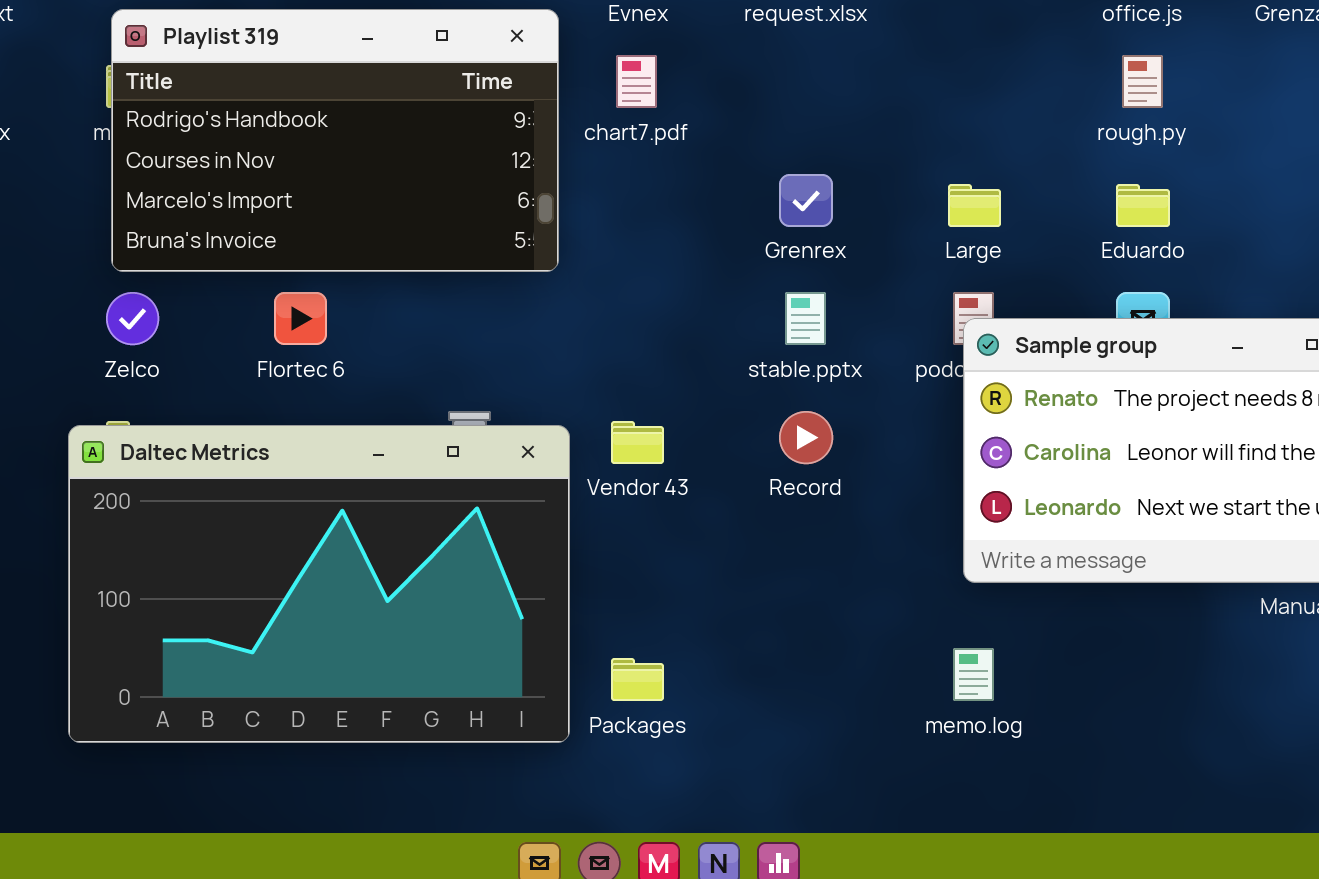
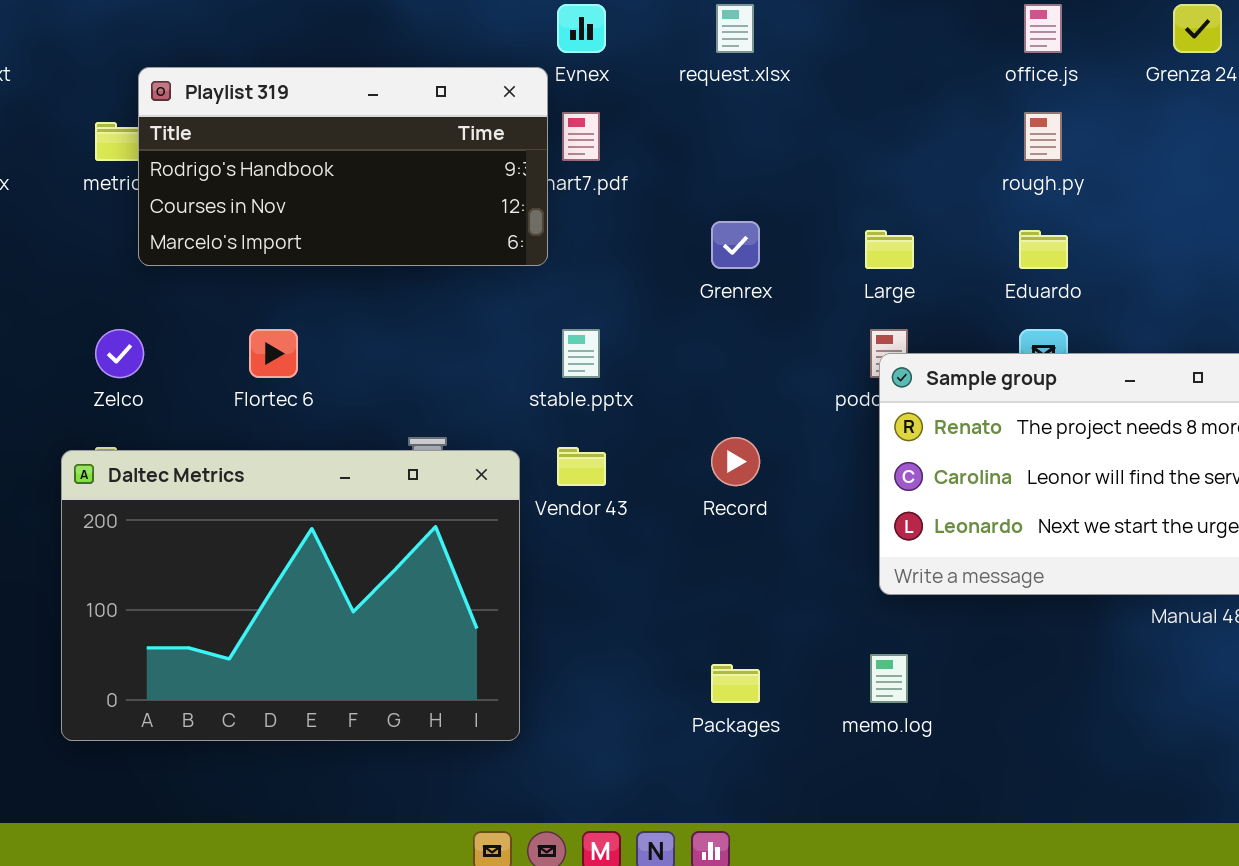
Playlist 319: [111,9,559,272] -> [138,67,548,266], moved, resized
stable.pptx: [785,292,826,345] -> [562,329,600,378], moved
Packages: [611,658,664,701] -> [711,664,760,703], moved

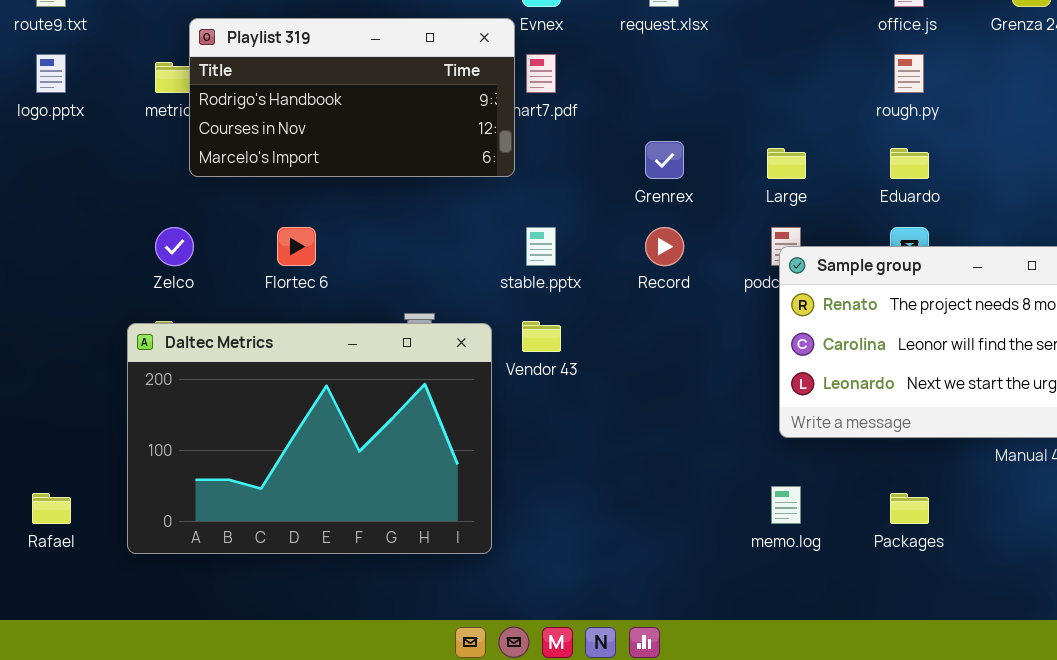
Record: [711,437,760,486] -> [645,227,684,266], moved
Packages: [711,664,760,703] -> [890,493,929,524], moved

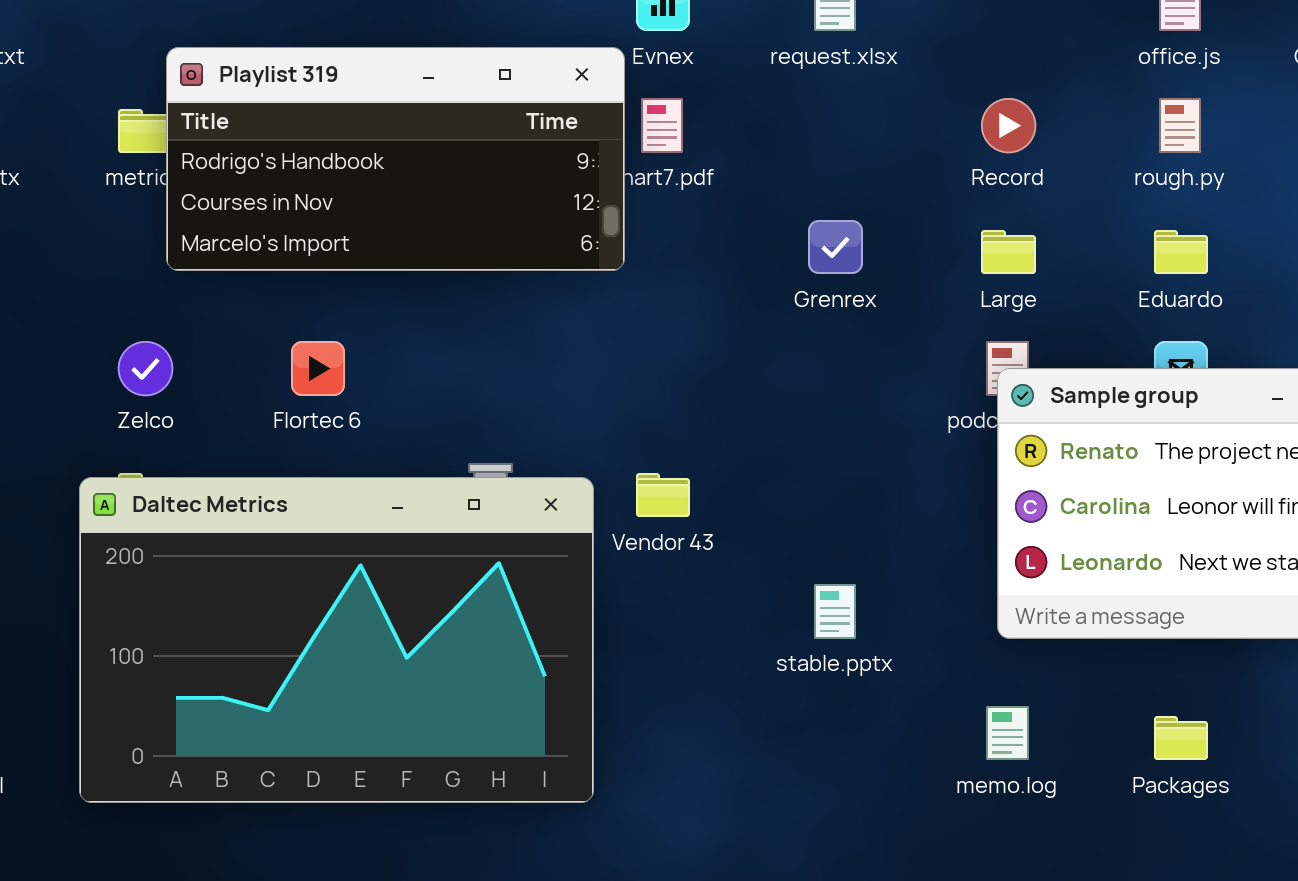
stable.pptx: [526,227,556,266] -> [814,584,856,639], moved
Record: [645,227,684,266] -> [981,98,1036,153], moved

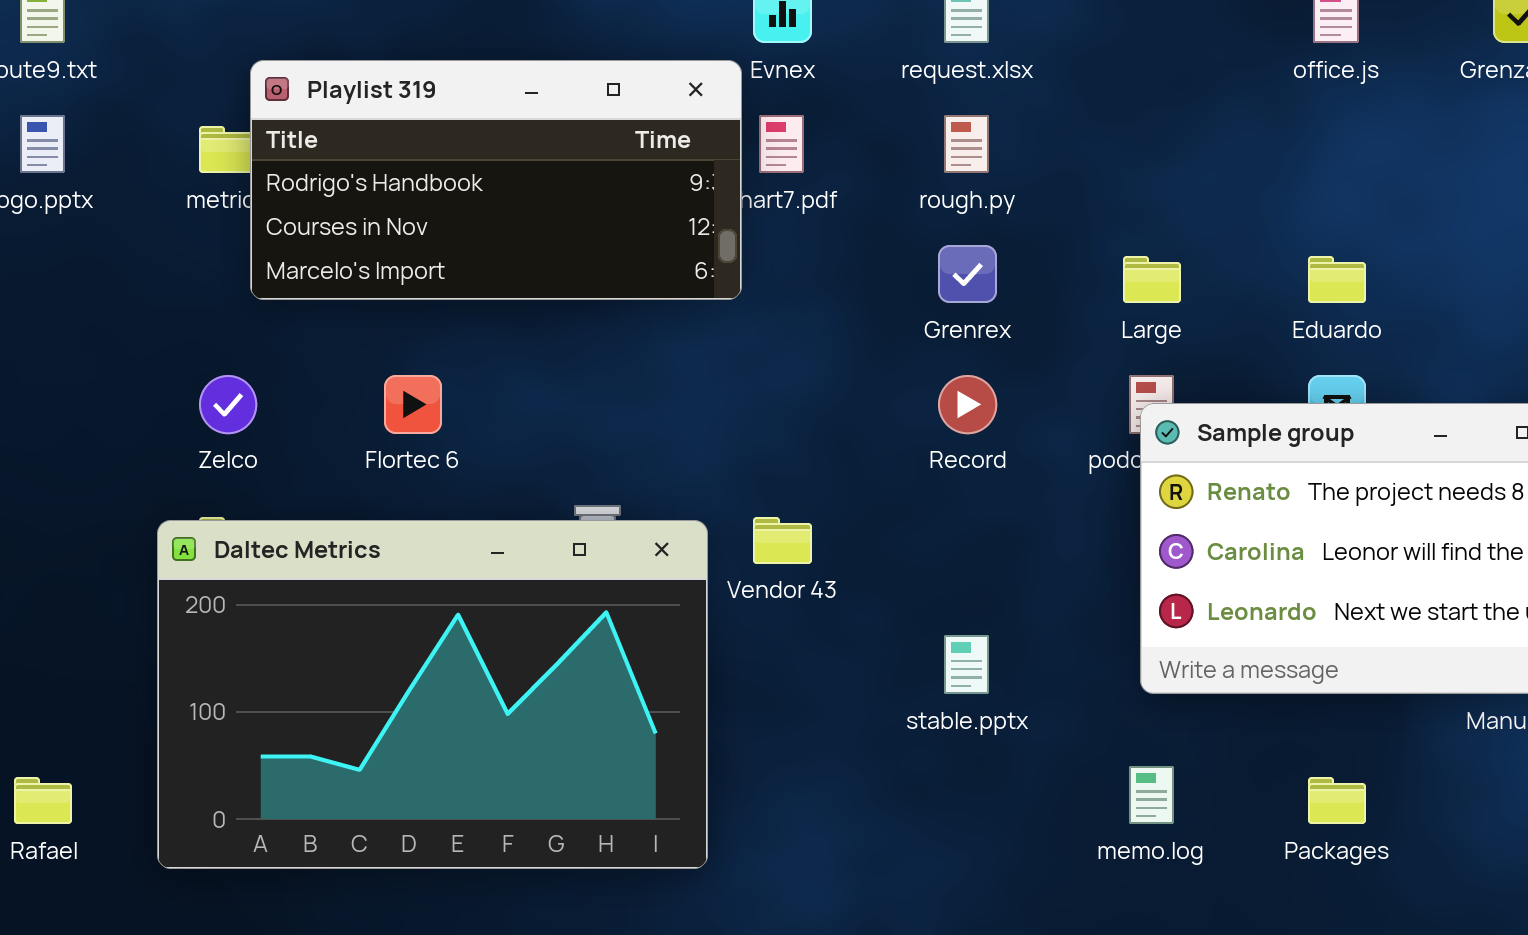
Record: [981,98,1036,153] -> [938,375,997,434], moved
rough.py: [1159,98,1201,153] -> [944,115,989,173], moved

